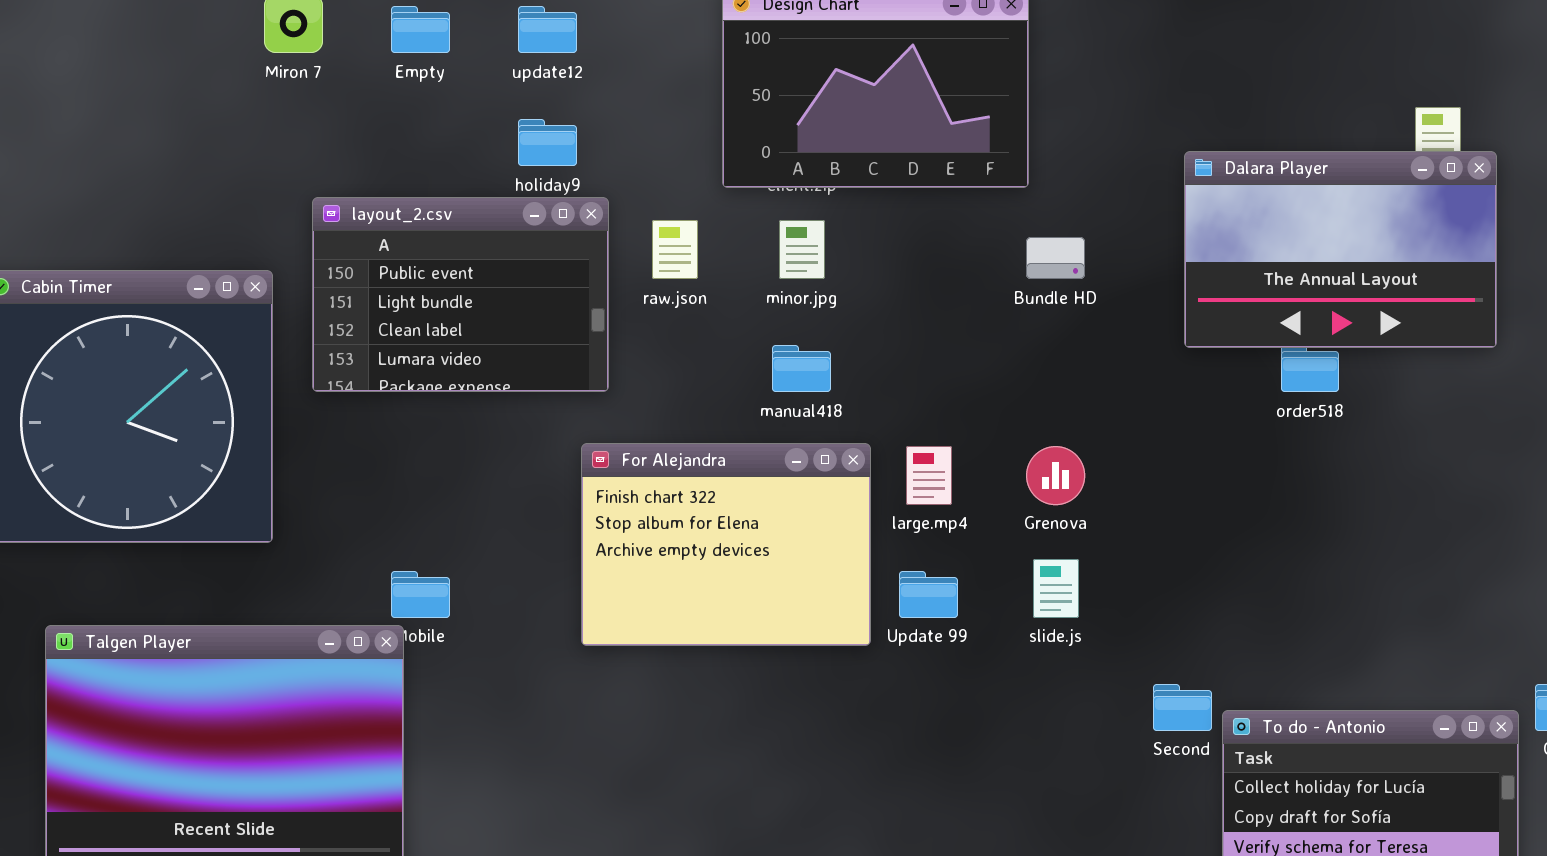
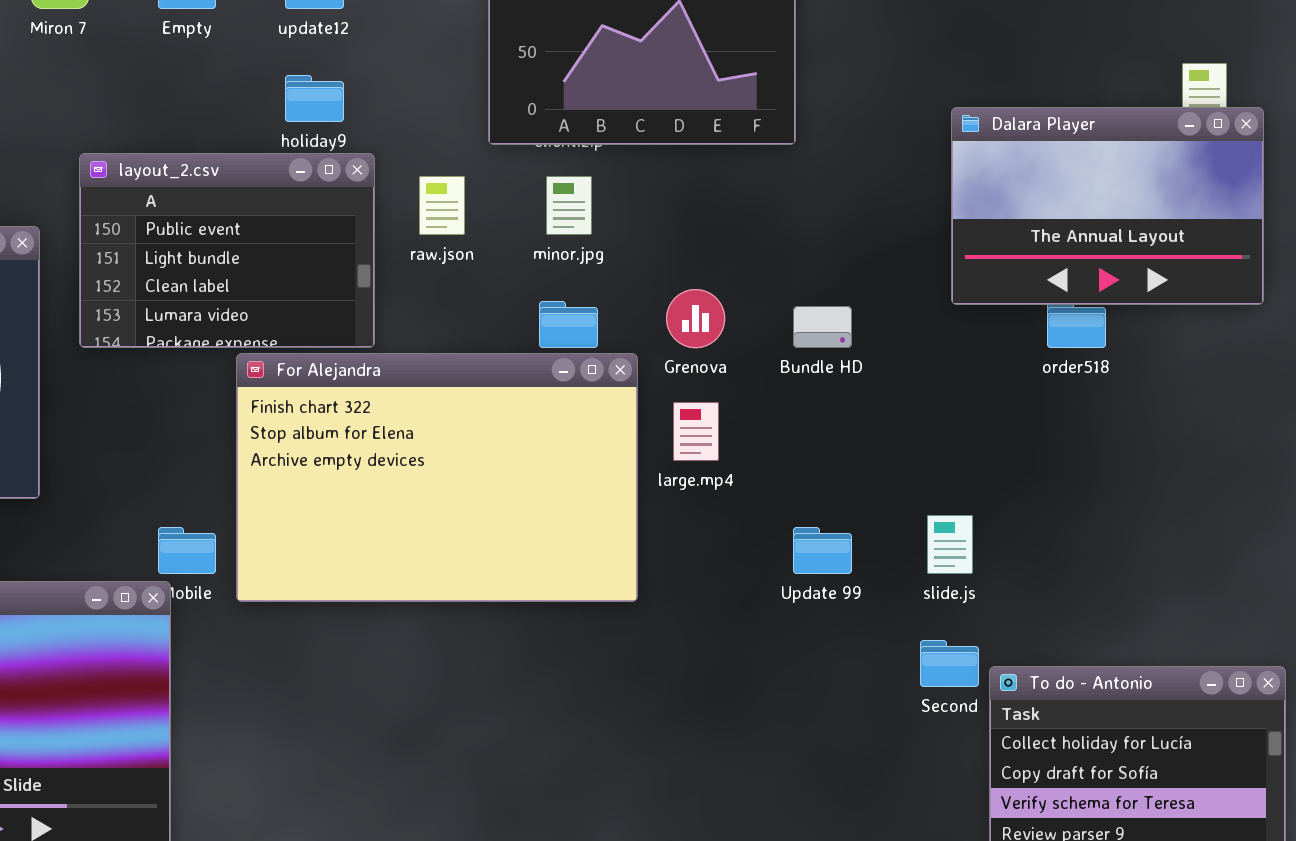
Bundle HD: [1026,237,1085,279] -> [793,306,852,348], moved
For Alejandra: [581,443,871,646] -> [236,353,638,602], resized
Grenova: [1026,446,1085,505] -> [666,289,725,348], moved
slide.js: [1033,559,1079,618] -> [927,515,973,574], moved
Update 99: [899,571,958,618] -> [793,527,852,574], moved

